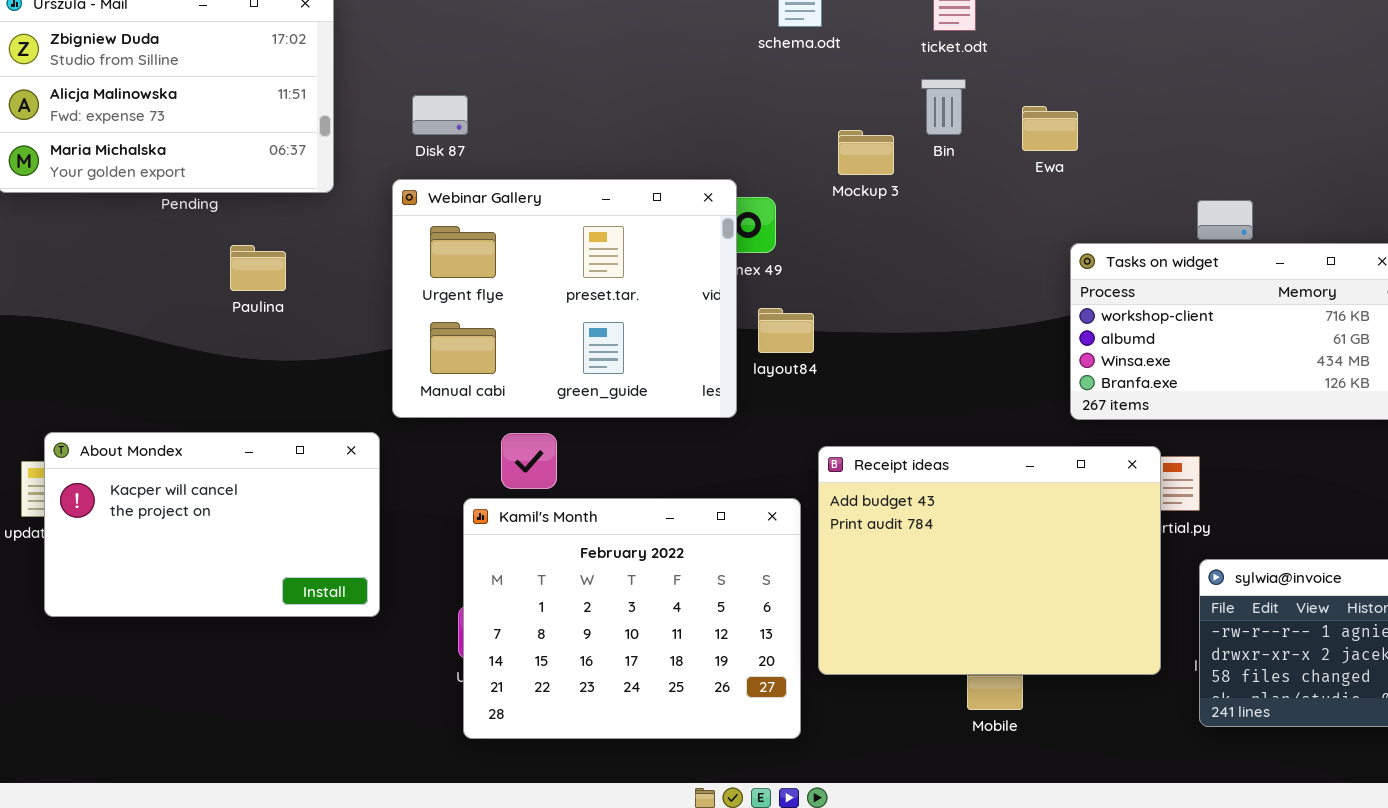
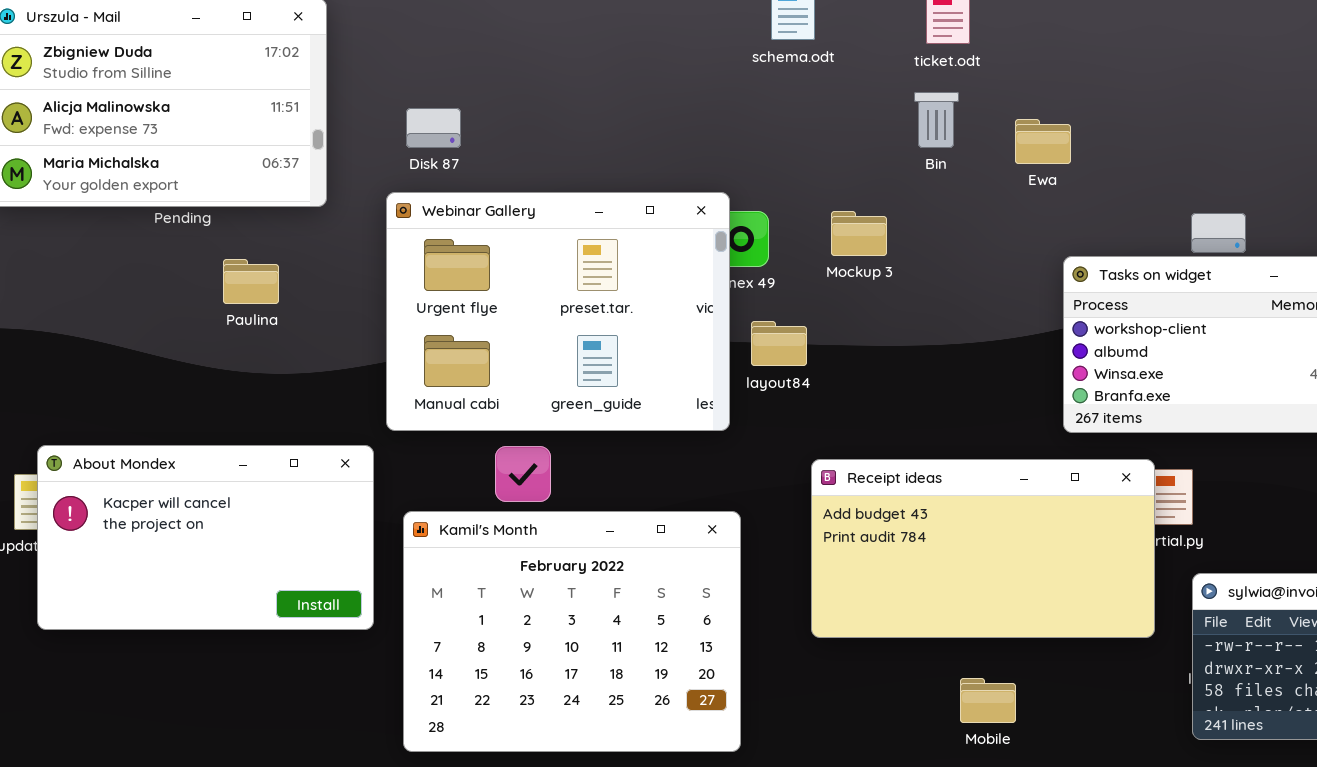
Mockup 3: [838,130,894,175] -> [831,211,887,256], moved
Receipt ideas: [818,446,1161,675] -> [811,459,1155,638], resized
Kamil's Month: [463,498,801,739] -> [403,511,741,752], moved

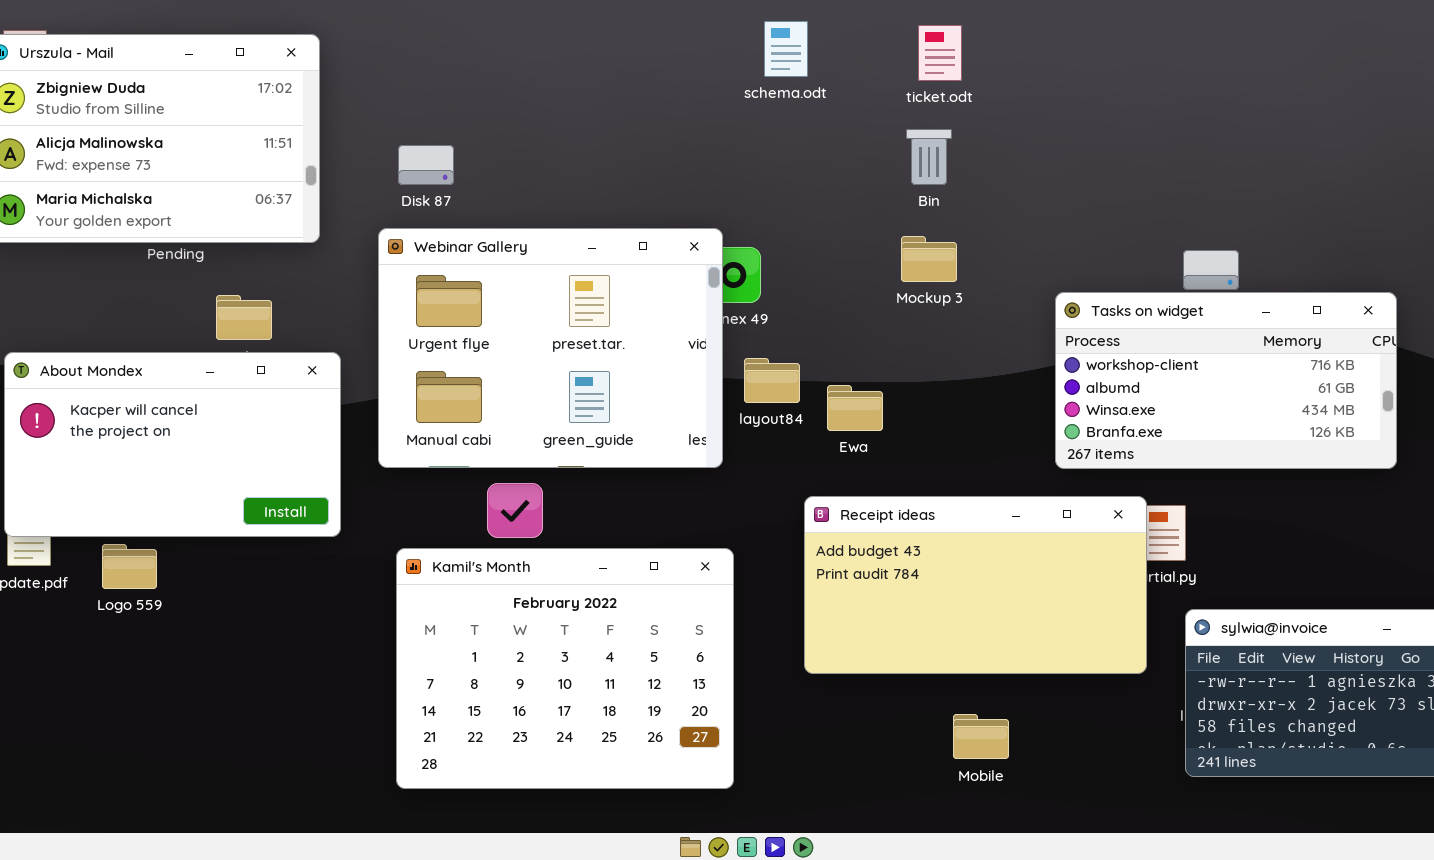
Ewa: [1015,119,1071,164] -> [827,385,883,431], moved
Mockup 3: [831,211,887,256] -> [901,236,957,282], moved
About Mondex: [37,445,374,630] -> [4,352,341,537], moved

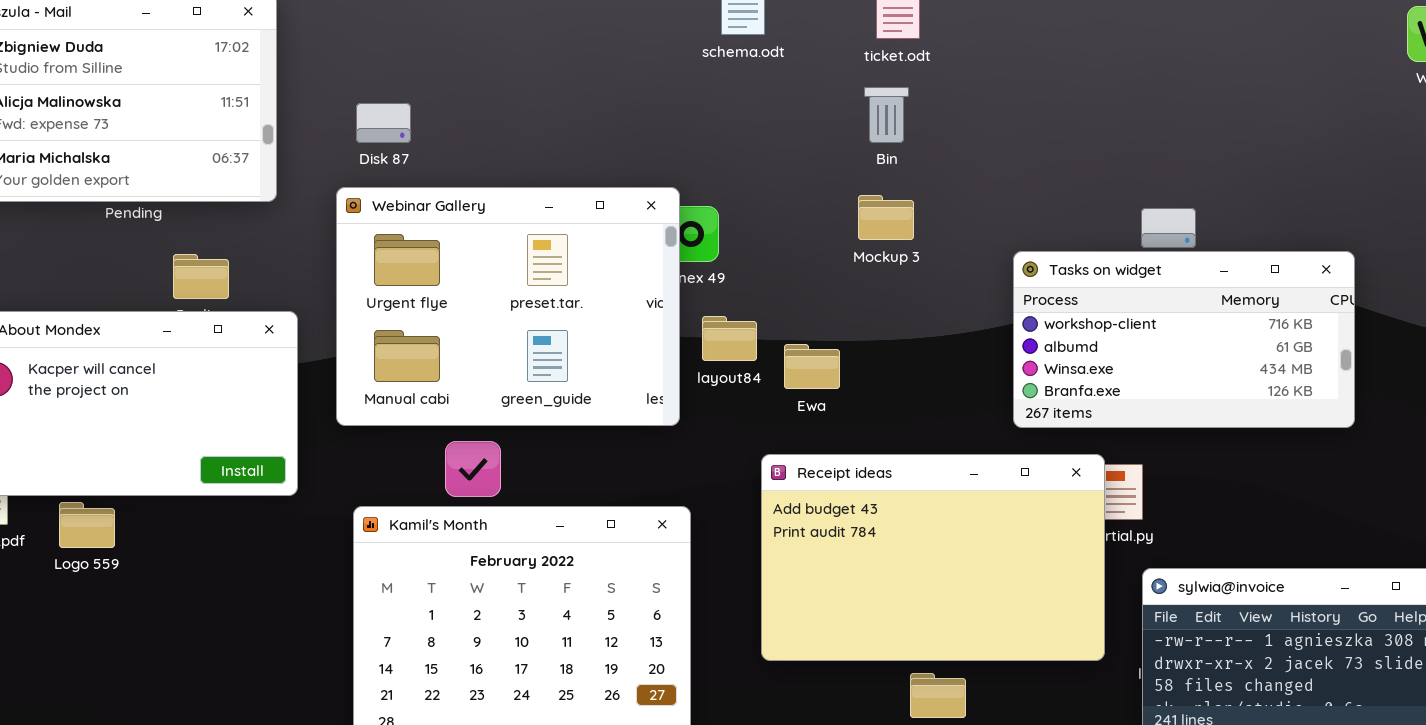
Receipt ideas: [804,496,1147,674] -> [761,454,1105,661], resized

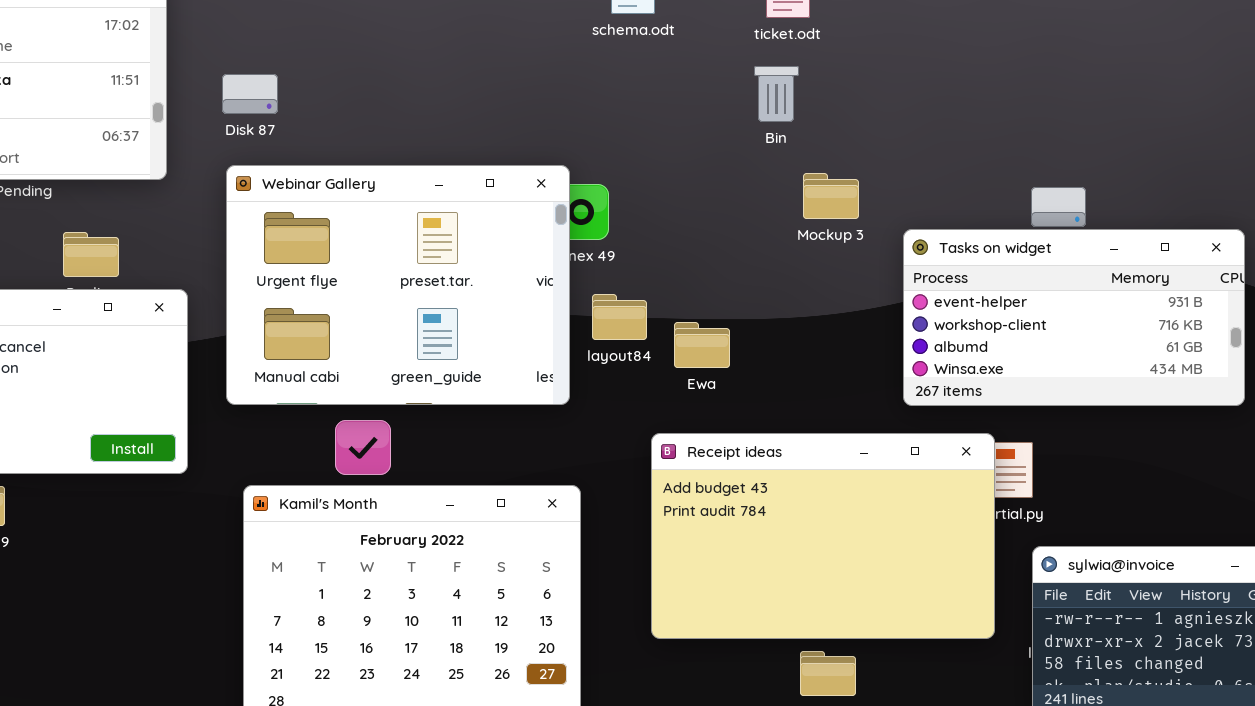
Disk 87: [356,103,411,143] -> [222,74,278,114], moved
Mockup 3: [858,195,914,240] -> [803,173,859,219], moved
Tasks on widget: [1013,251,1355,428] -> [903,229,1245,406], scrolled up 1 row

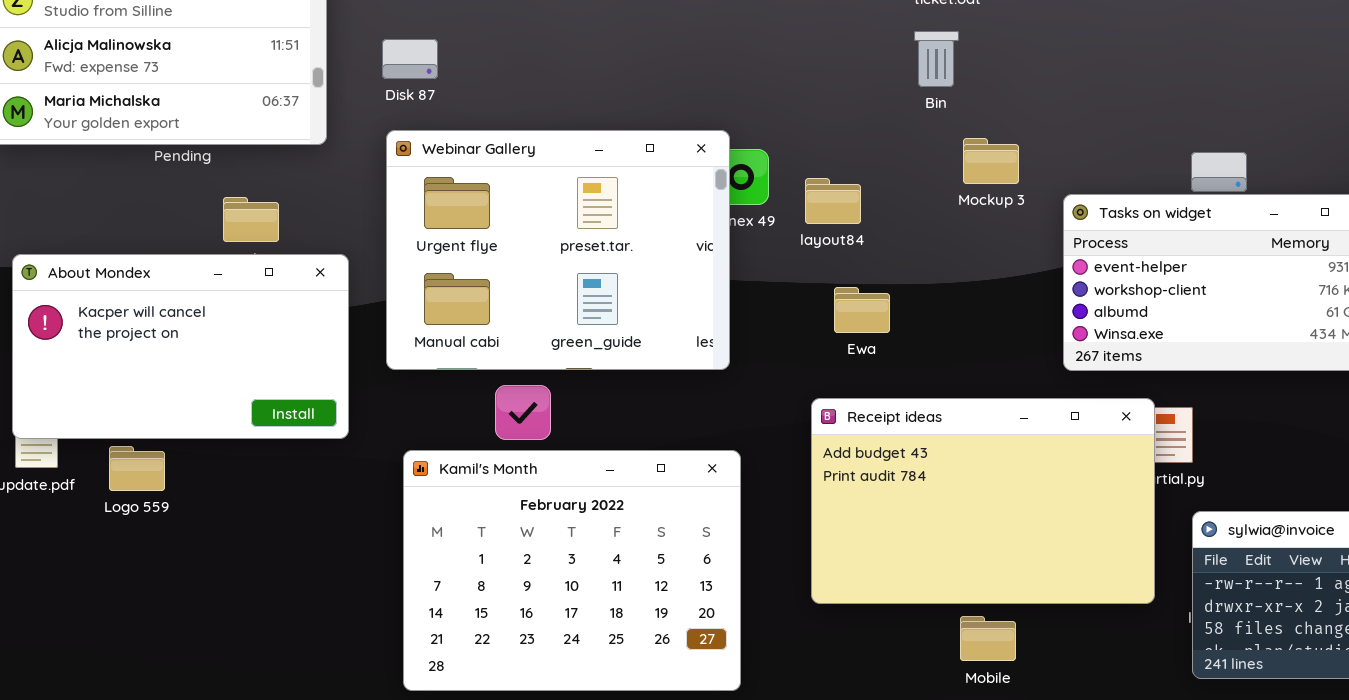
layout84: [592,294,647,340] -> [805,178,861,224], moved

